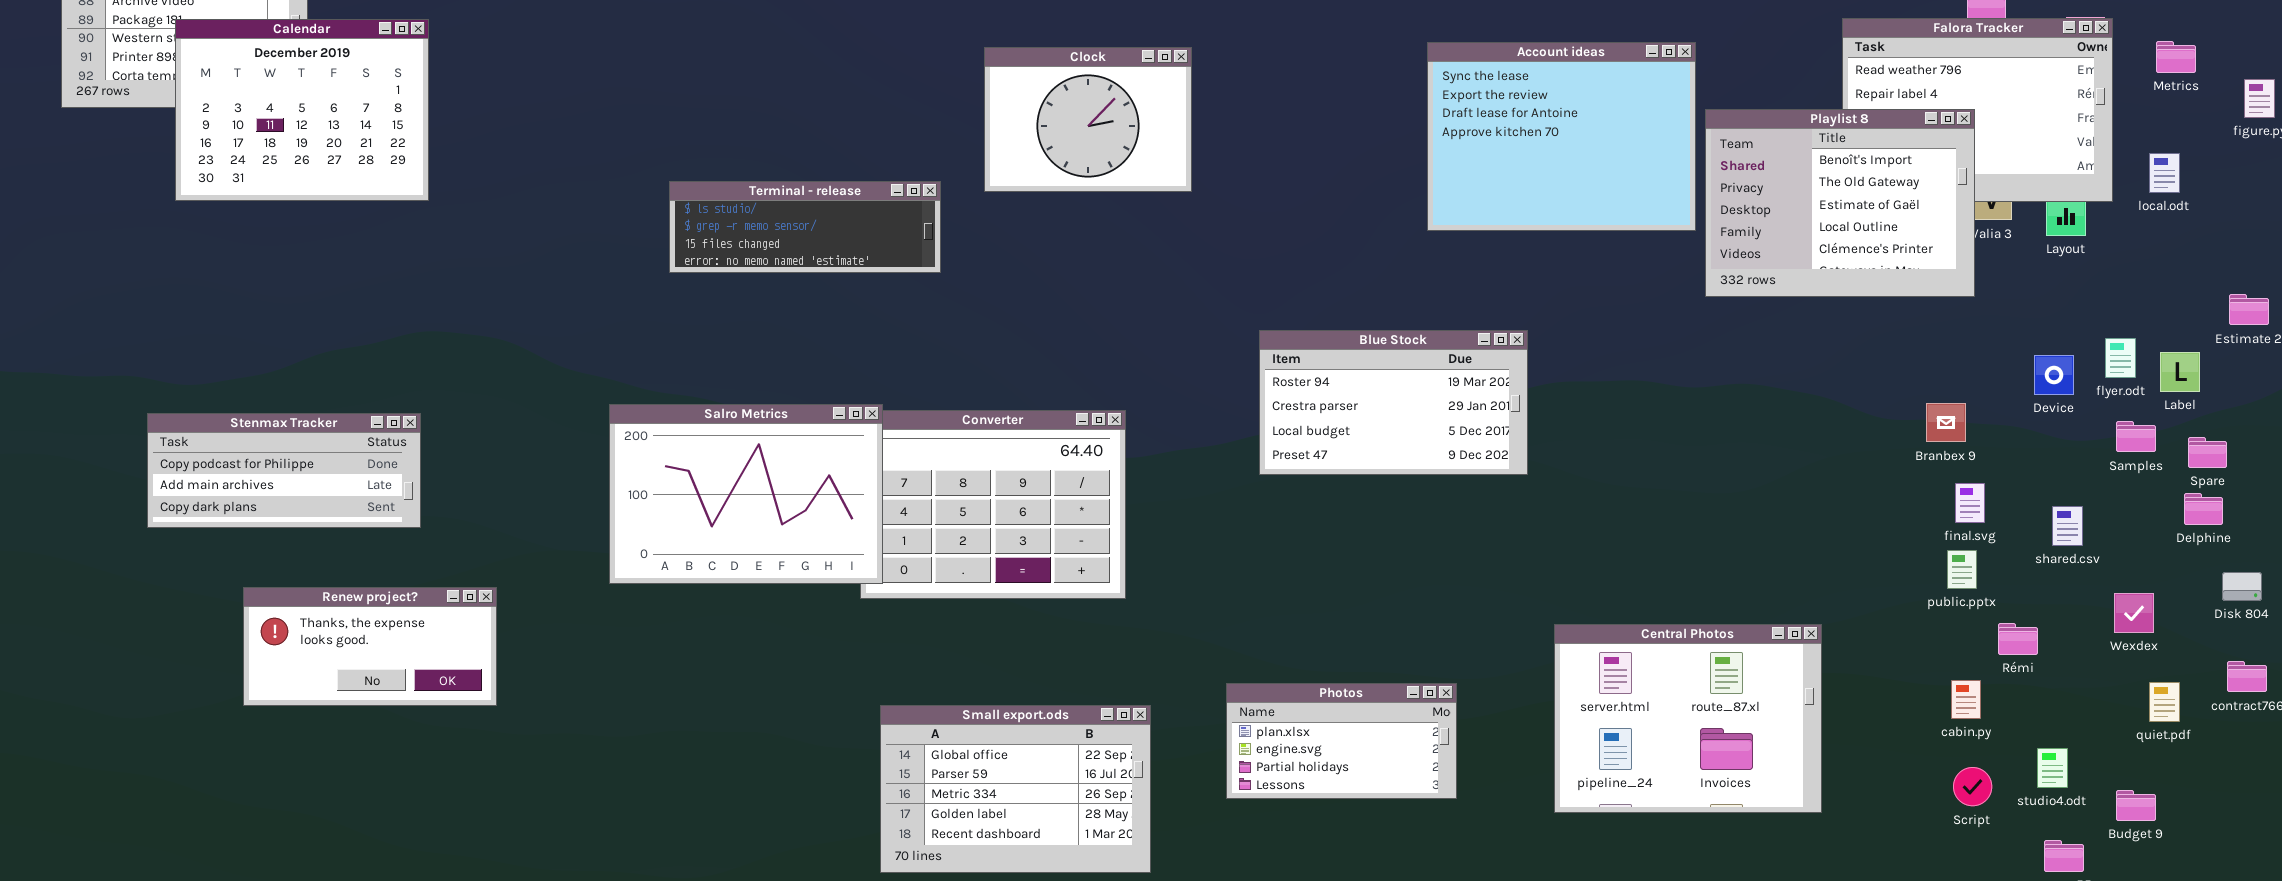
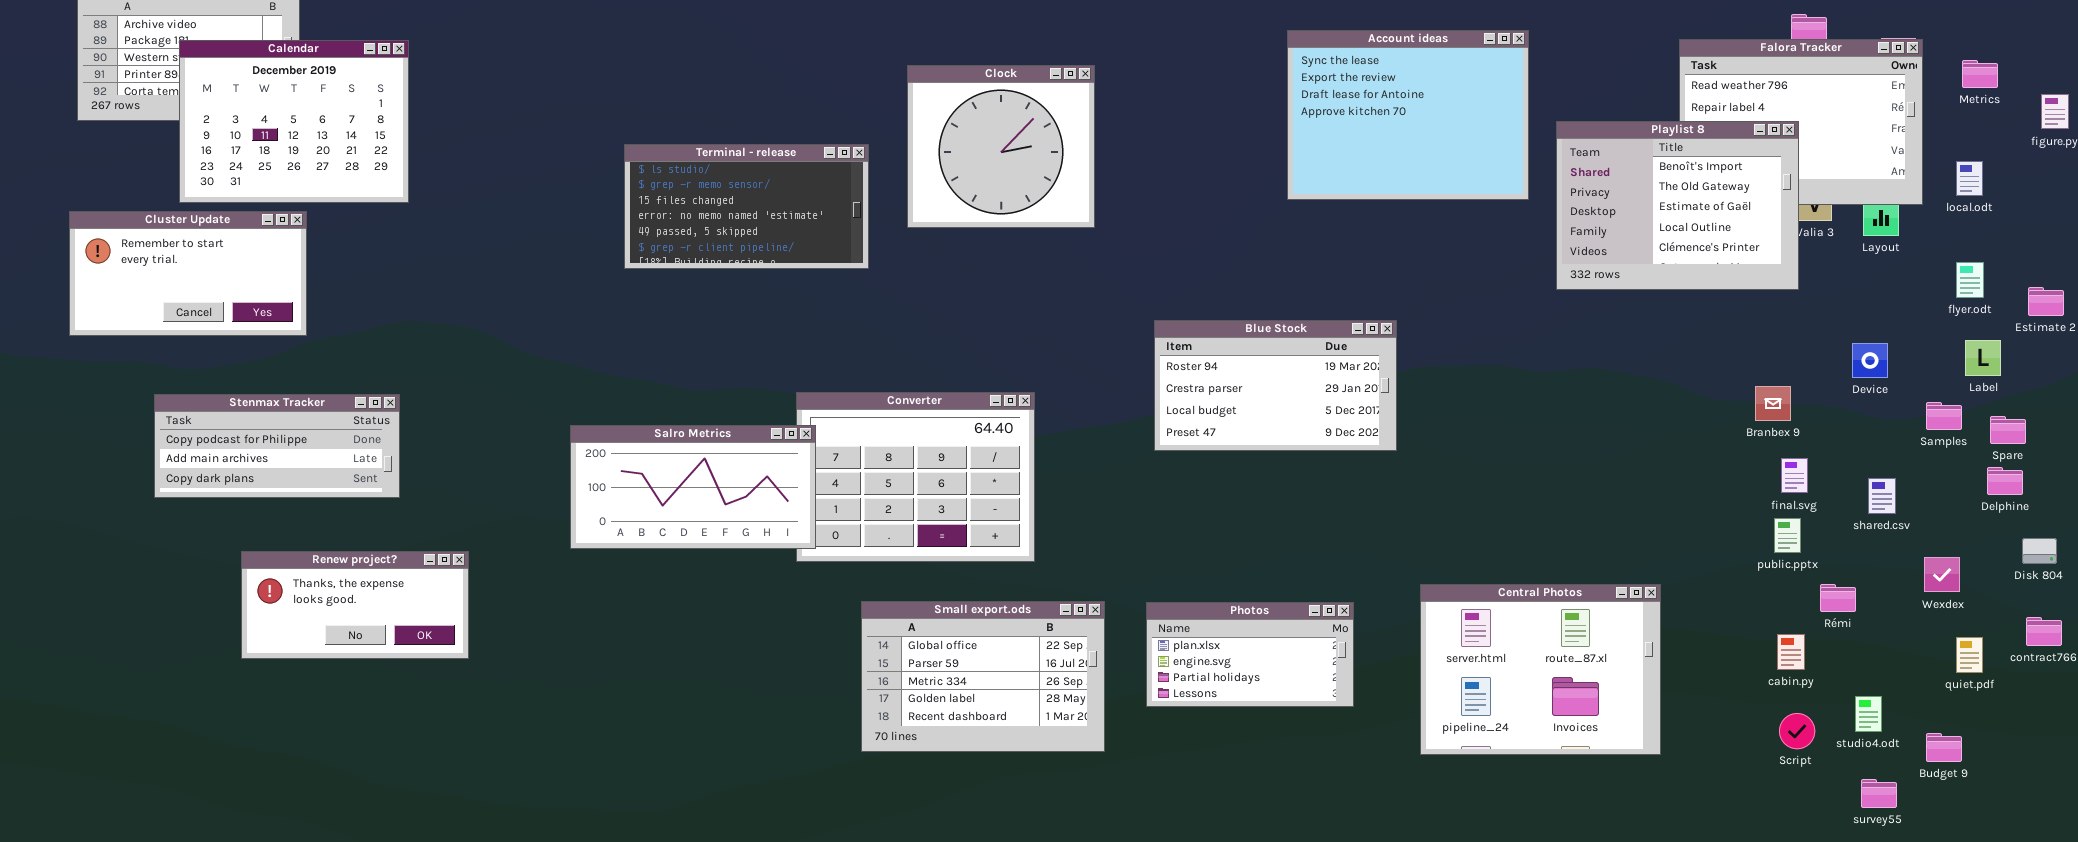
Account ideas: [1427,42,1696,231] -> [1287,30,1529,200], moved
Clock: [984,47,1192,192] -> [907,65,1095,228], resized
Terminal - release: [669,181,941,273] -> [624,144,869,269], resized
Cluster Update: none -> [69,211,307,336], opened
flyer.odt: [2105,338,2136,378] -> [1956,262,1984,298], moved
Salro Metrics: [609,404,883,584] -> [570,425,816,549], resized
Photos: [1226,683,1457,799] -> [1146,602,1354,707], moved
Small export.ods: [880,705,1151,873] -> [861,601,1105,752], moved

